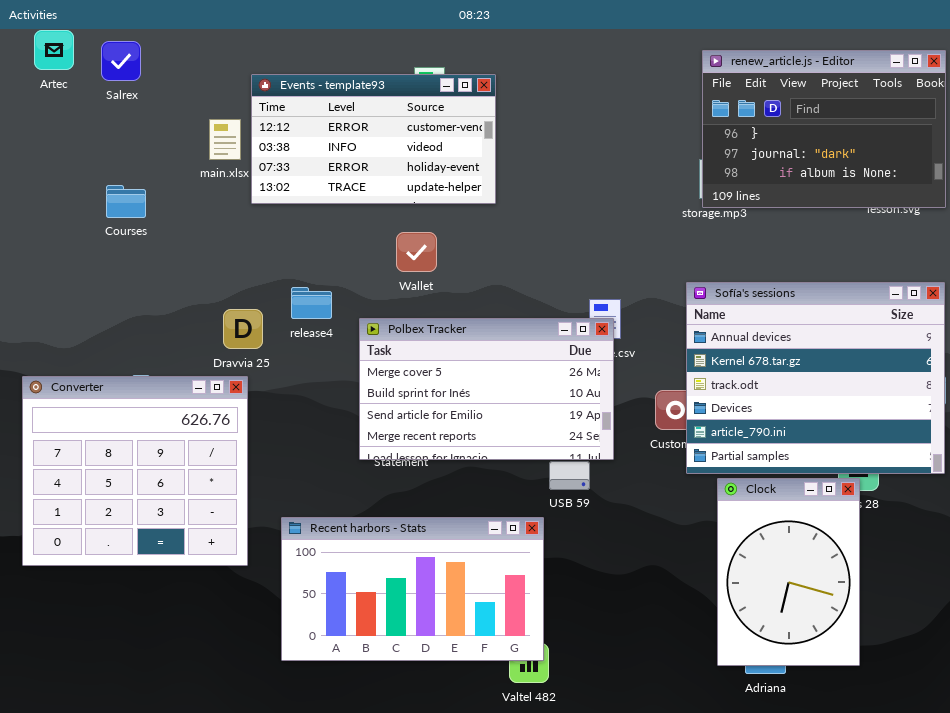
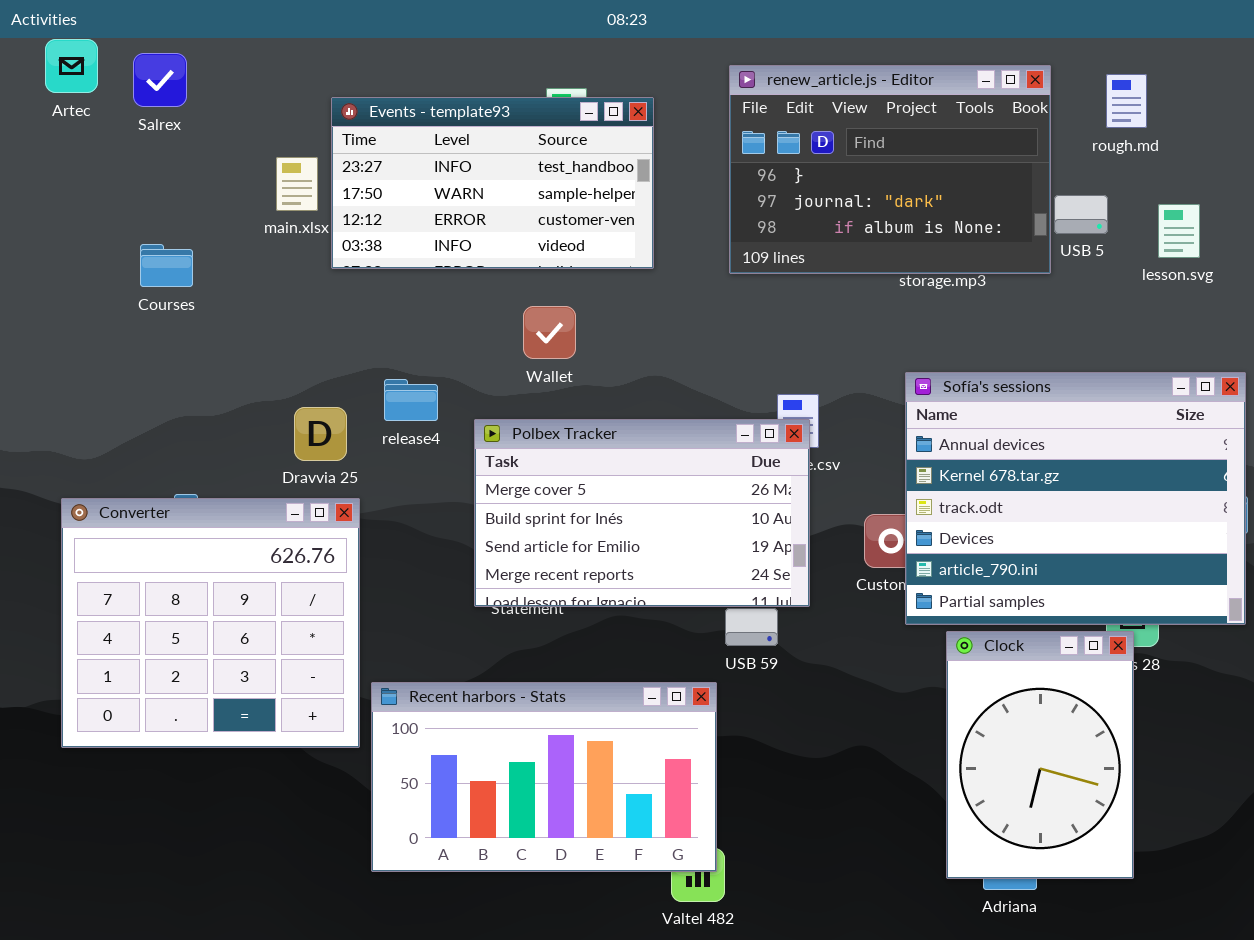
renew_article.js - Editor: [702,50,946,208] -> [729,65,1051,274], moved
Events - template93: [251,74,496,204] -> [331,97,654,269], scrolled up 2 rows
Converter: [22,376,248,566] -> [61,498,360,748], moved

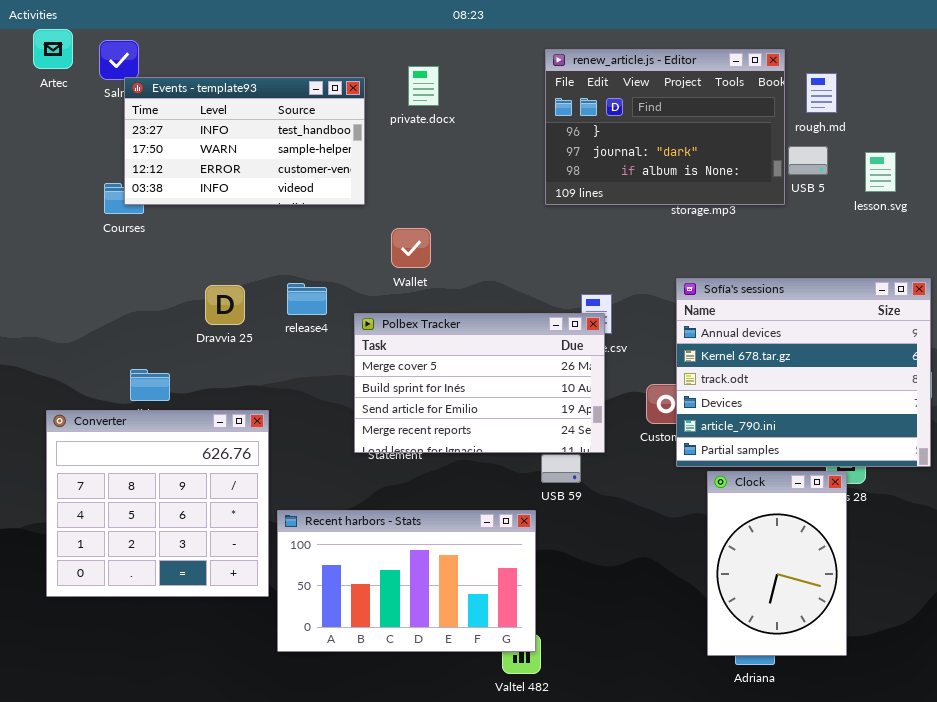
rough.md: [1106,74,1147,128] -> [806,73,837,113], moved
Events - template93: [331,97,654,269] -> [124,77,365,205], moved
Dravvia 25: [294,407,347,461] -> [205,285,245,325], moved
Converter: [61,498,360,748] -> [46,410,269,597], moved

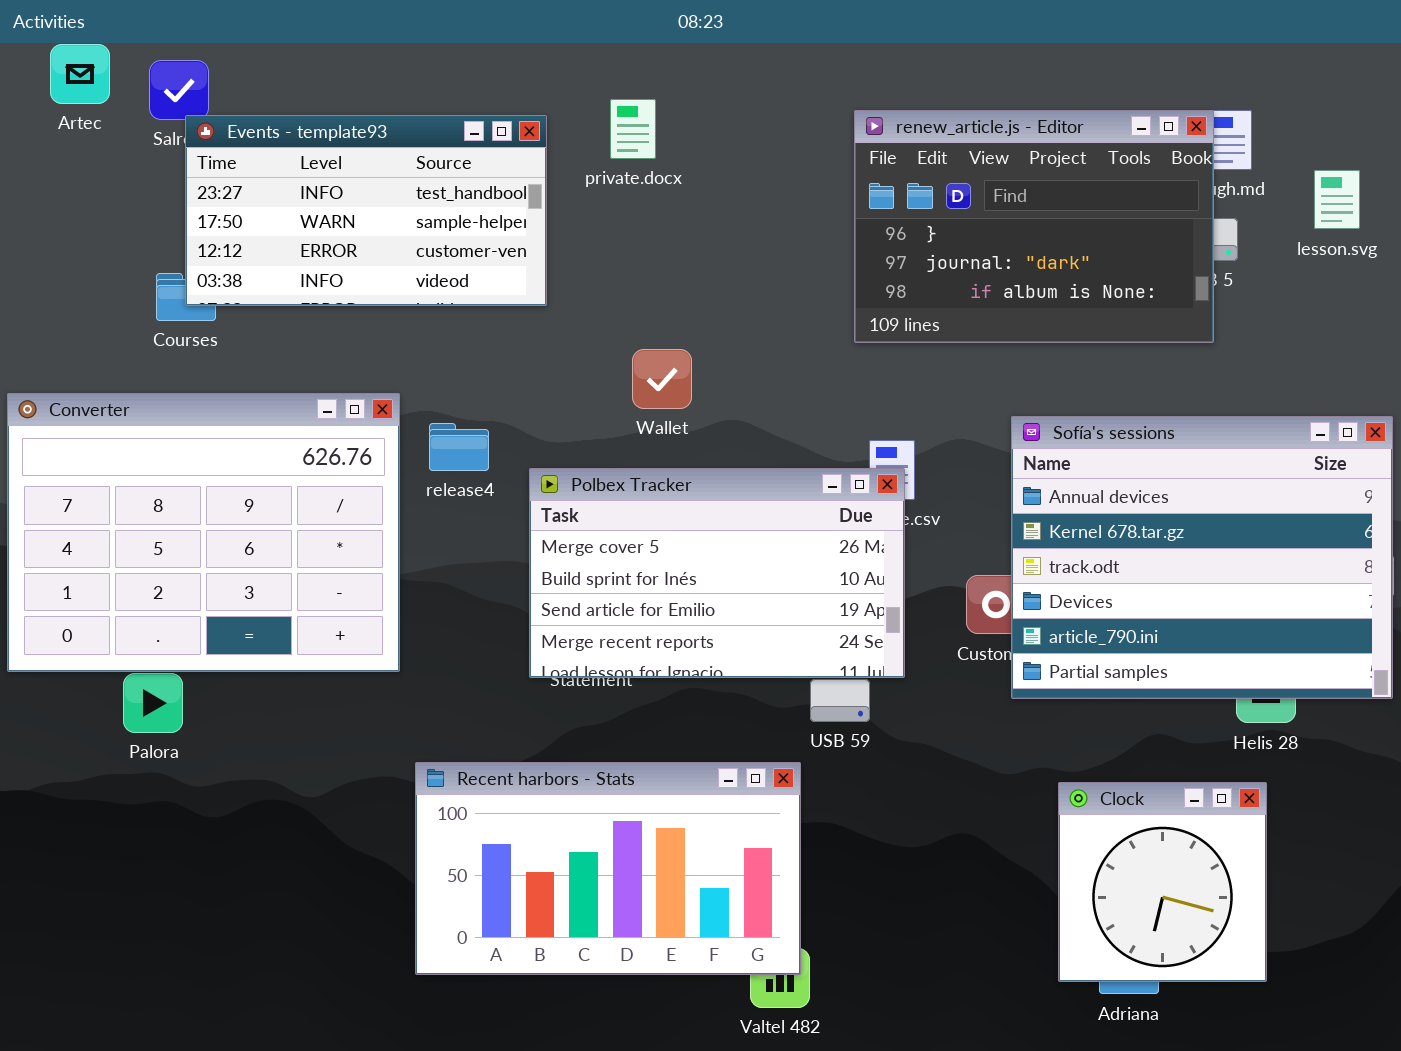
renew_article.js - Editor: [545,49,785,205] -> [854,110,1214,343], moved
lesson.svg: [865,152,896,192] -> [1314,170,1360,229], moved
Wallet: [391,228,431,268] -> [632,349,692,409], moved
Converter: [46,410,269,597] -> [7,393,400,672], moved, resized
Clock: [707,471,847,656] -> [1058,782,1267,982], resized

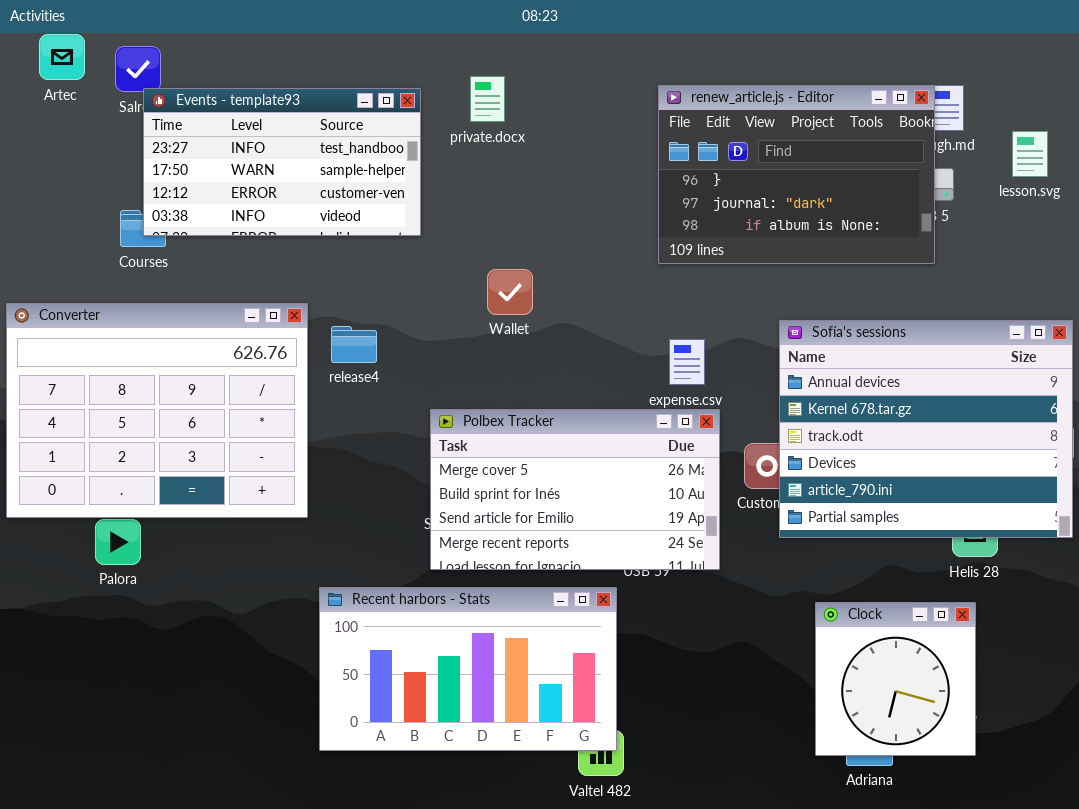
Polbex Tracker: [529,468,905,678] -> [430,409,720,570], moved

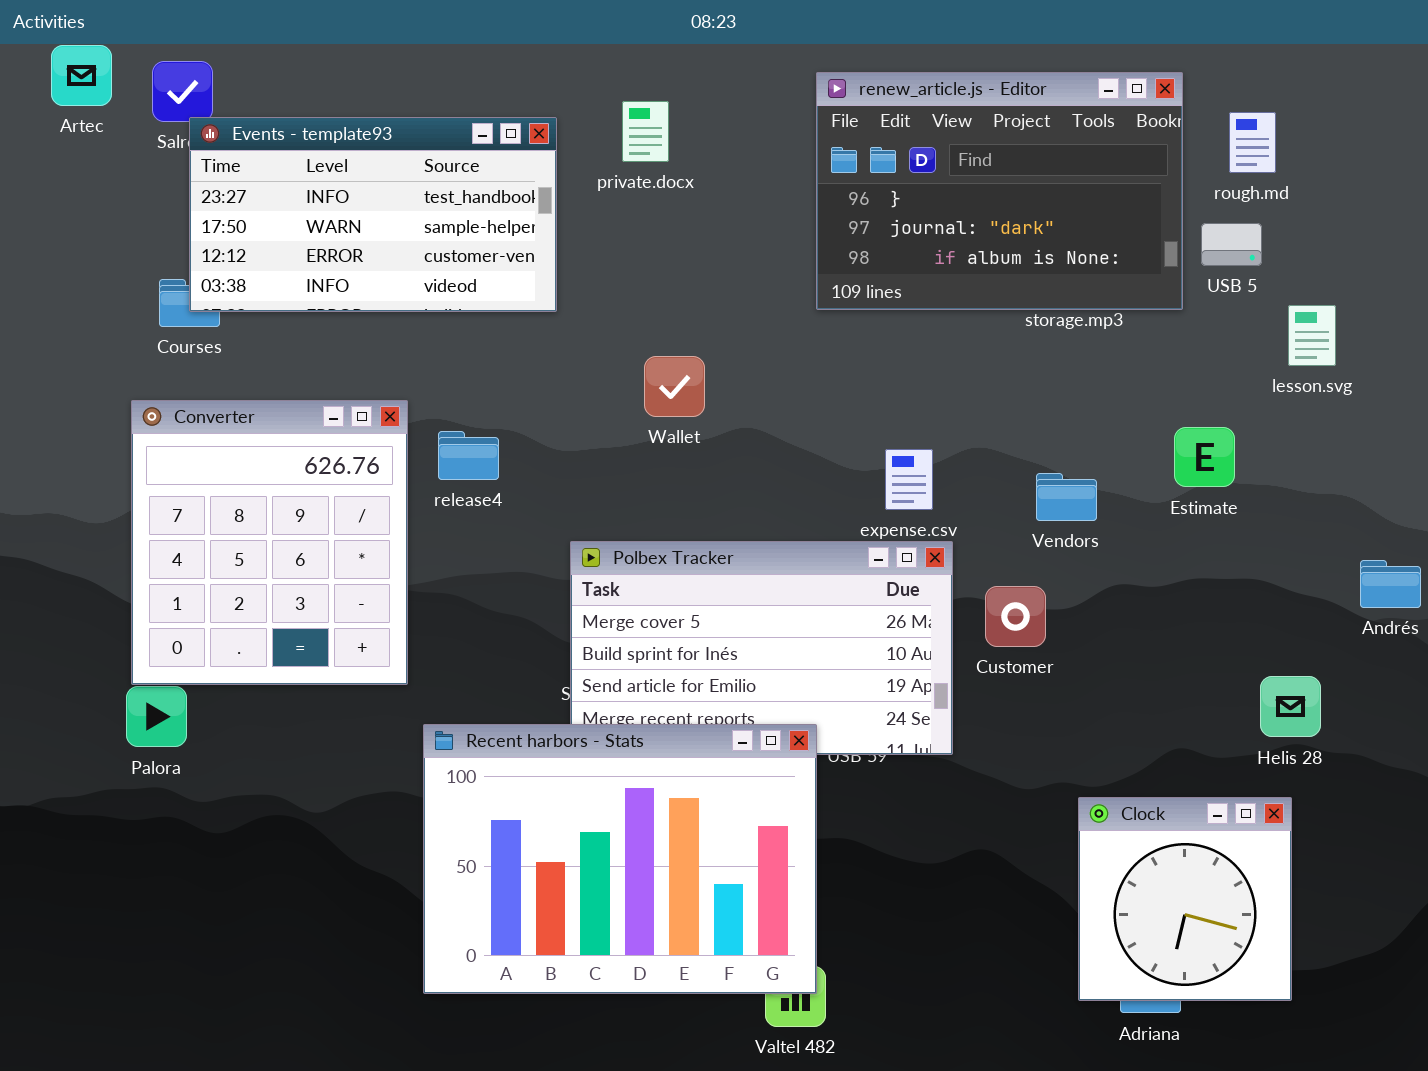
renew_article.js - Editor: [658,85,935,264] -> [816,72,1183,310], moved
lesson.svg: [1012,131,1048,177] -> [1288,305,1336,366], moved
Converter: [6,303,308,518] -> [131,400,408,685], resized
Sofía's sessions: [779,320,1073,538] -> none, closed
Recent harbors - Stats: [319,587,617,751] -> [423,724,817,994], resized

